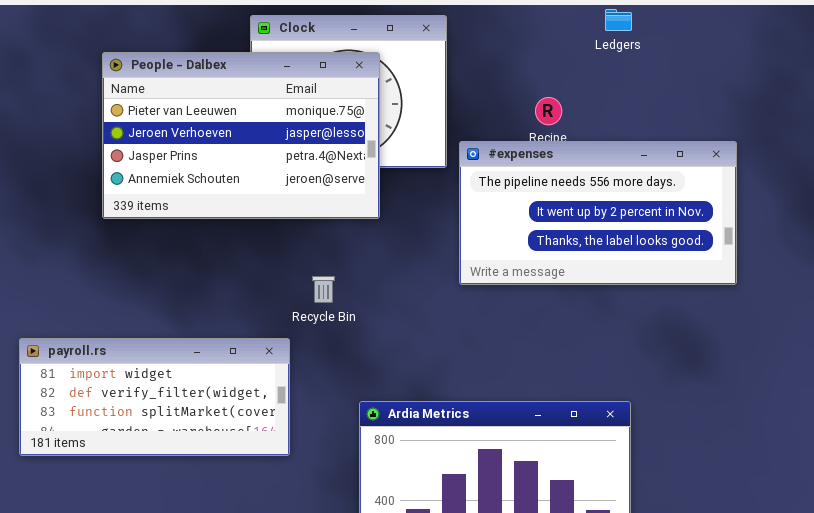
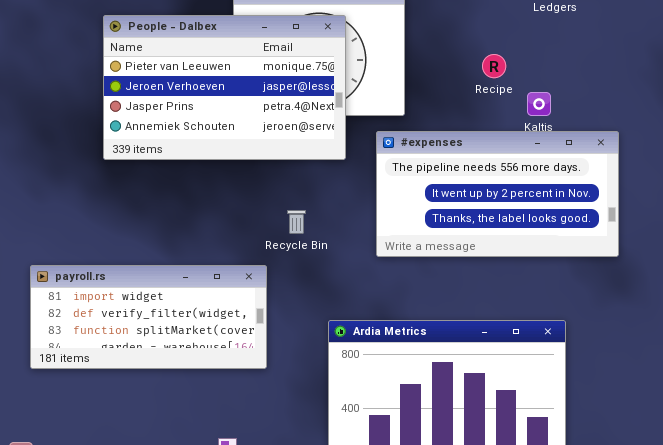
#expenses: [459,141,737,285] -> [376,131,619,257], moved

